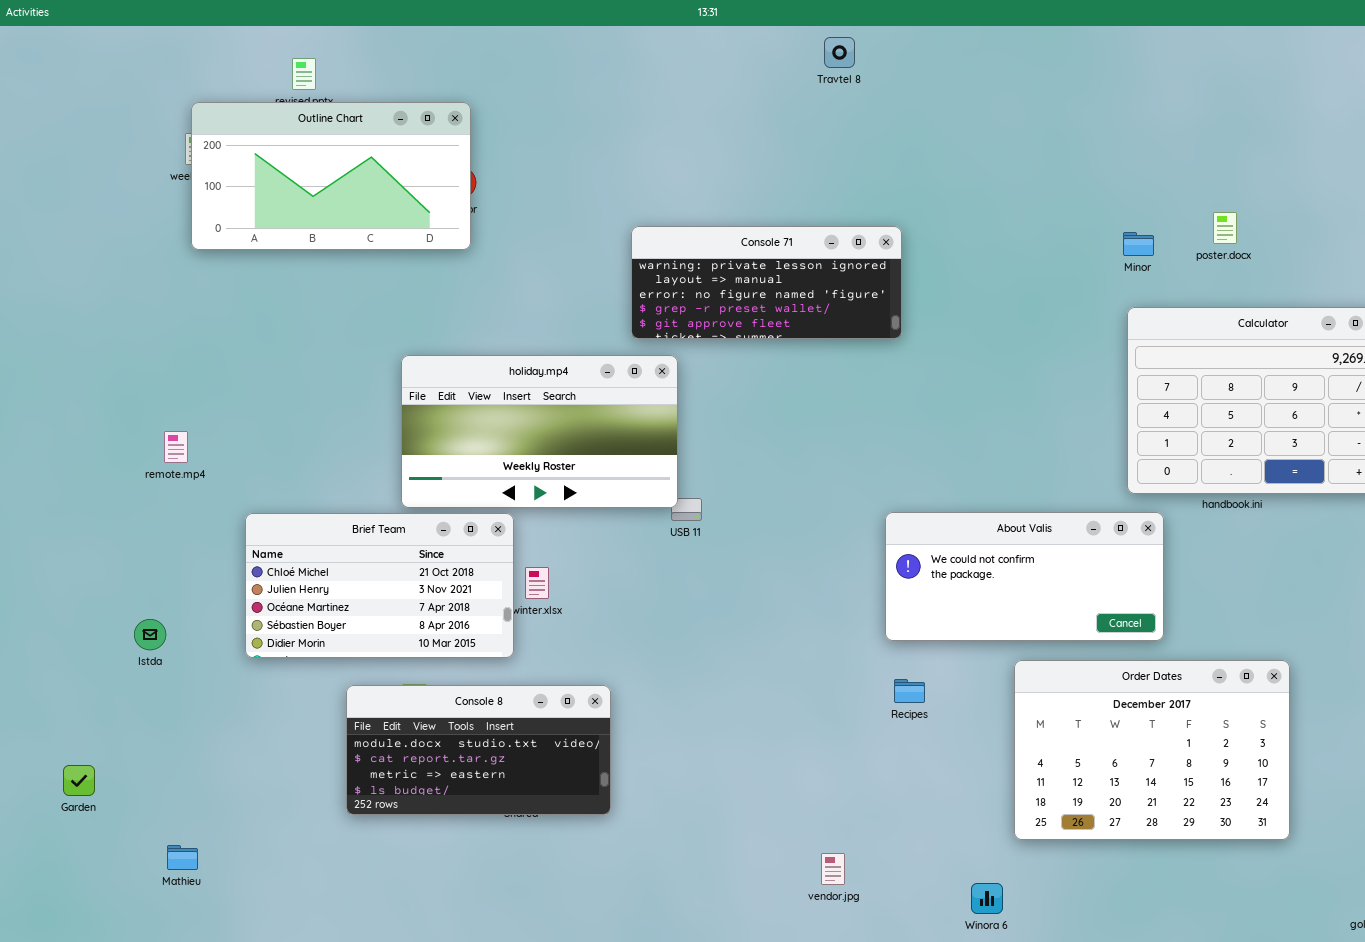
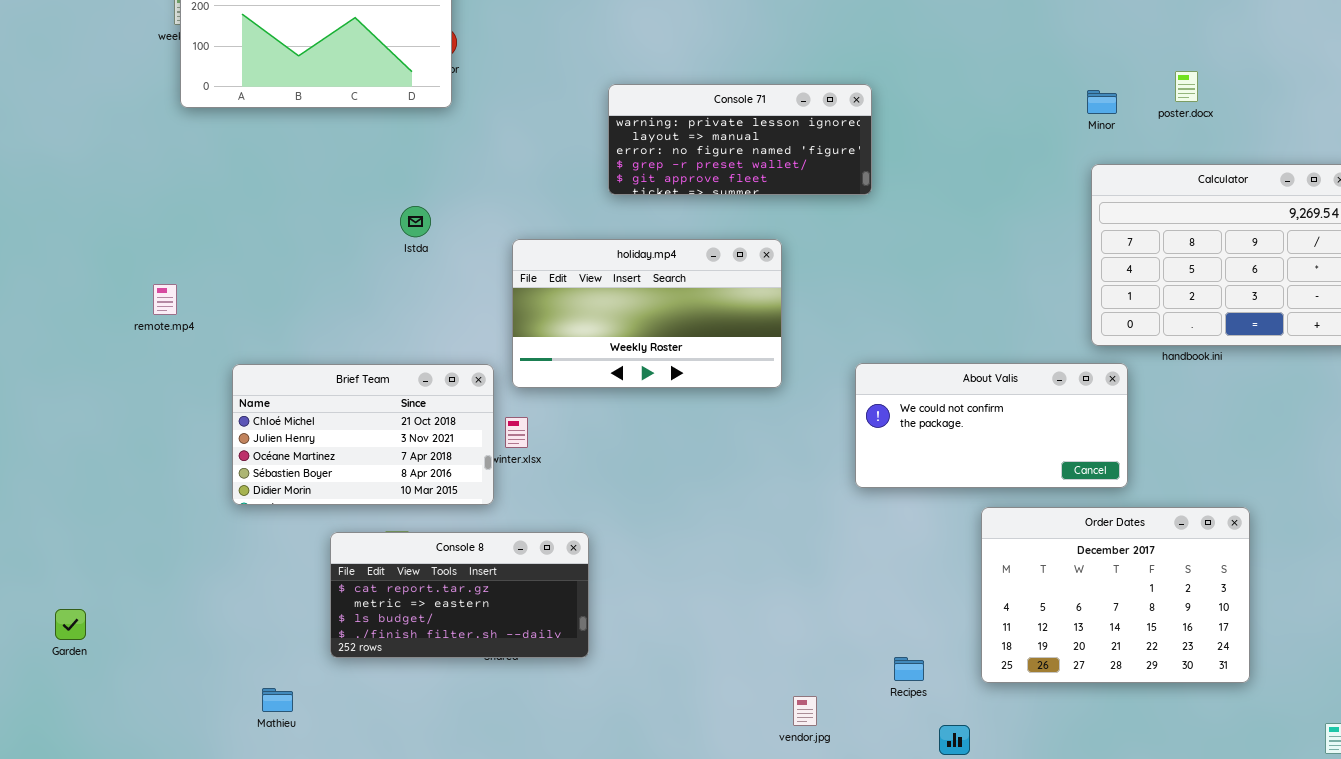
holiday.mp4: [401,355,678,508] -> [512,239,782,388], moved
Istda: [134,619,166,650] -> [400,206,431,237], moved
Recipes: [894,679,925,703] -> [894,657,924,681], moved
Console 8: [346,685,611,815] -> [330,532,589,658], scrolled down 1 row
Mathieu: [167,845,198,870] -> [262,688,293,712], moved

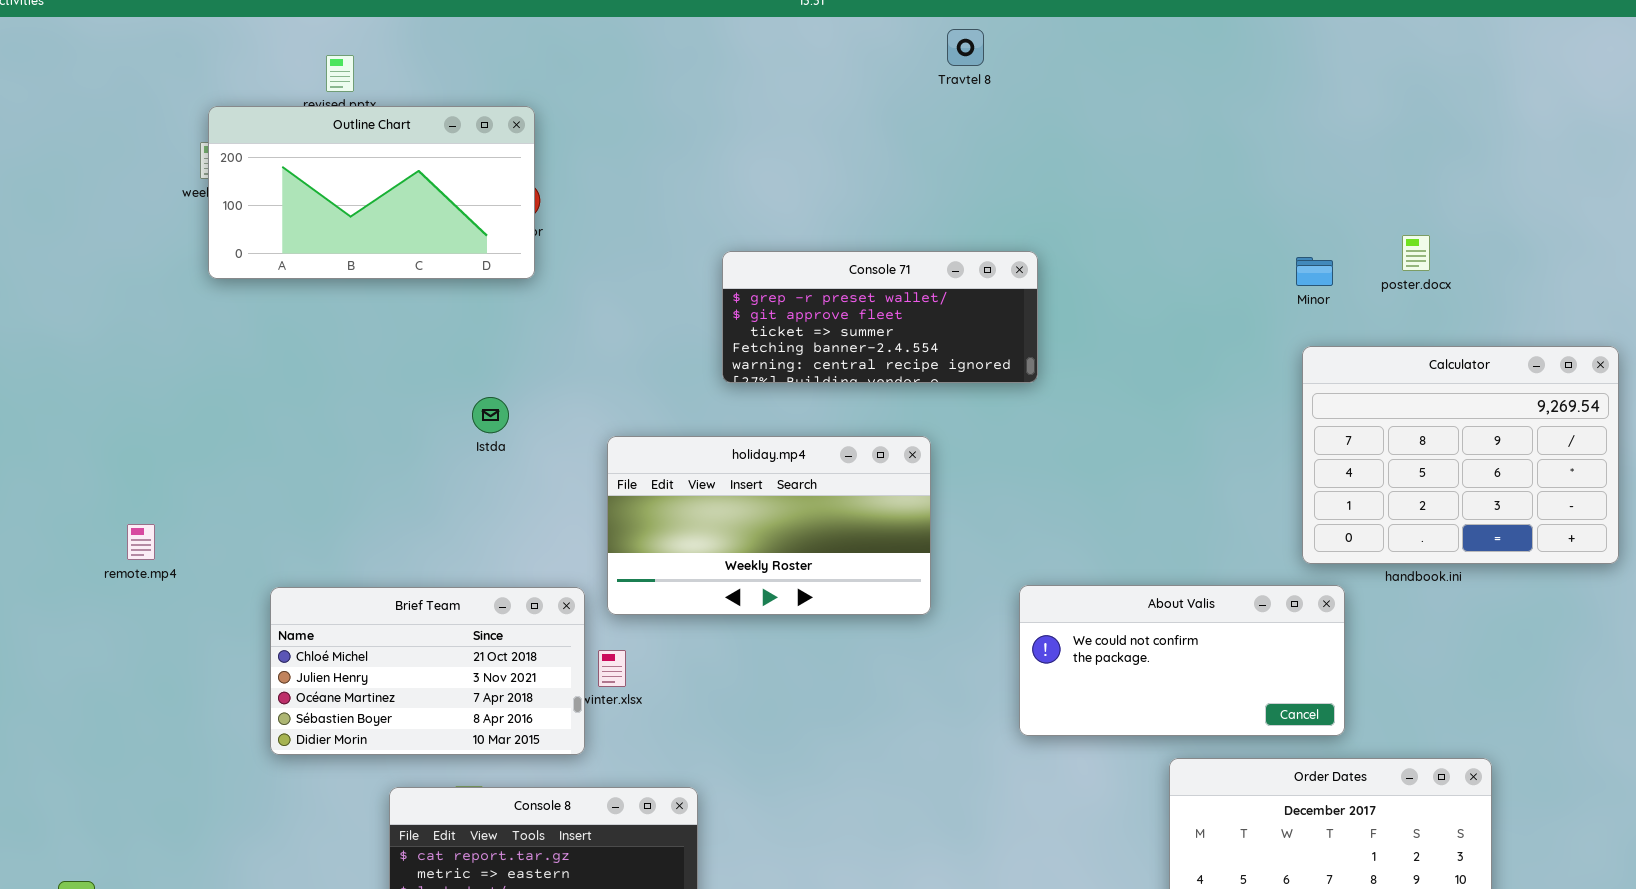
Console 71: [608,84,872,195] -> [722,251,1038,383], scrolled down 3 rows
remote.mp4: [153,284,177,315] -> [127,524,155,560], moved

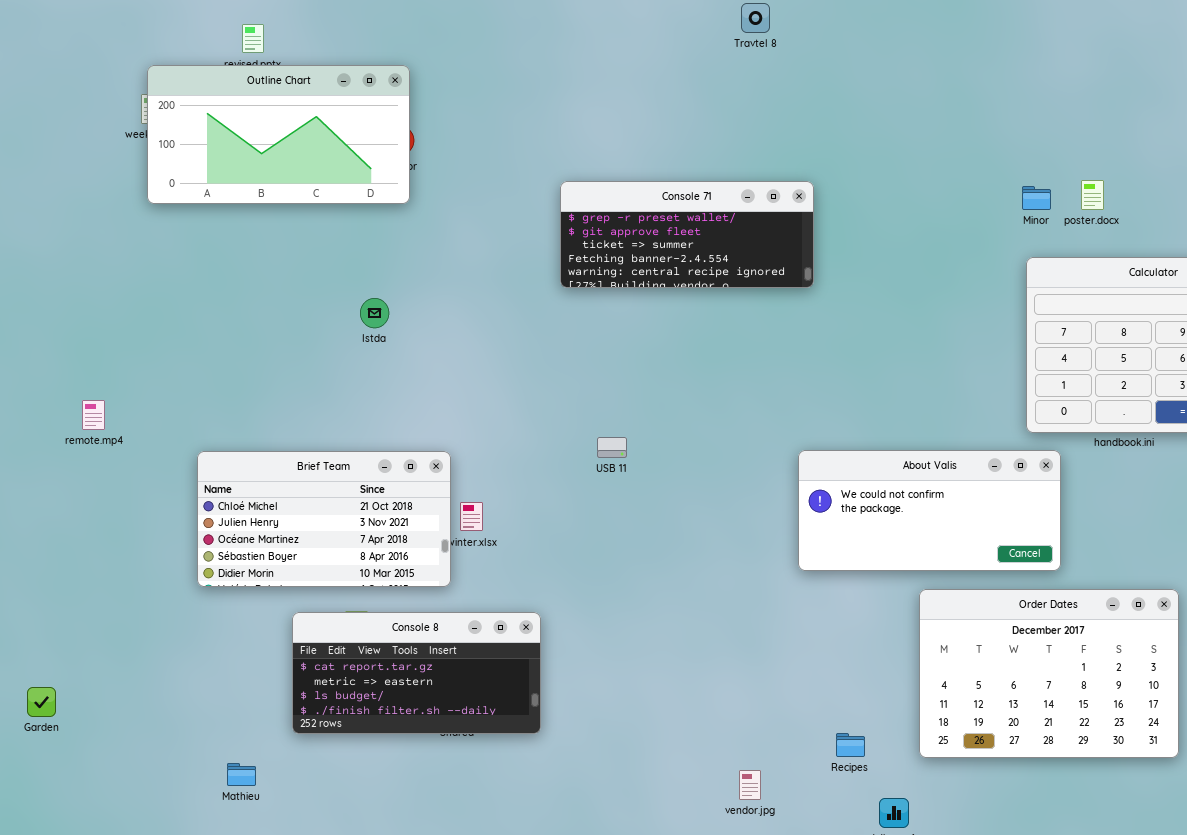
poster.docx: [1402,235,1430,271] -> [1081,180,1104,210], moved
holiday.mp4: [607,436,931,615] -> none, closed

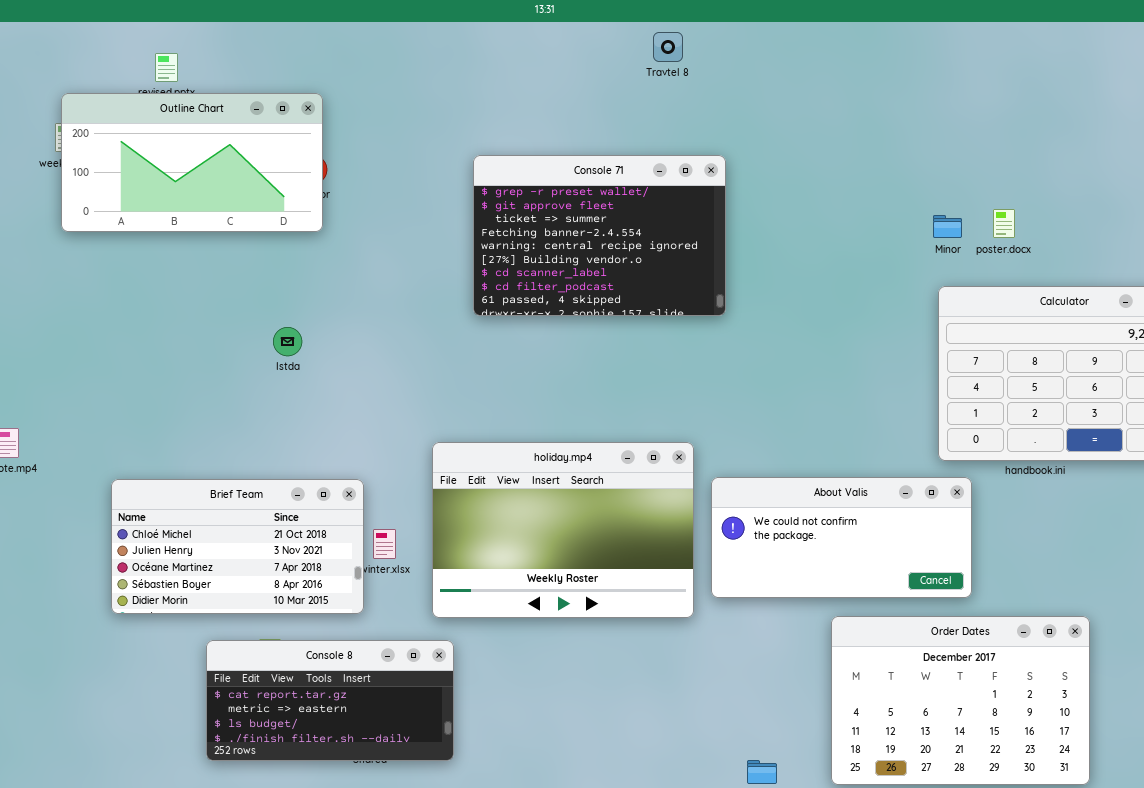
Console 71: [560,181,814,288] -> [473,155,726,316], resized
holiday.mp4: none -> [432,442,694,618], opened

